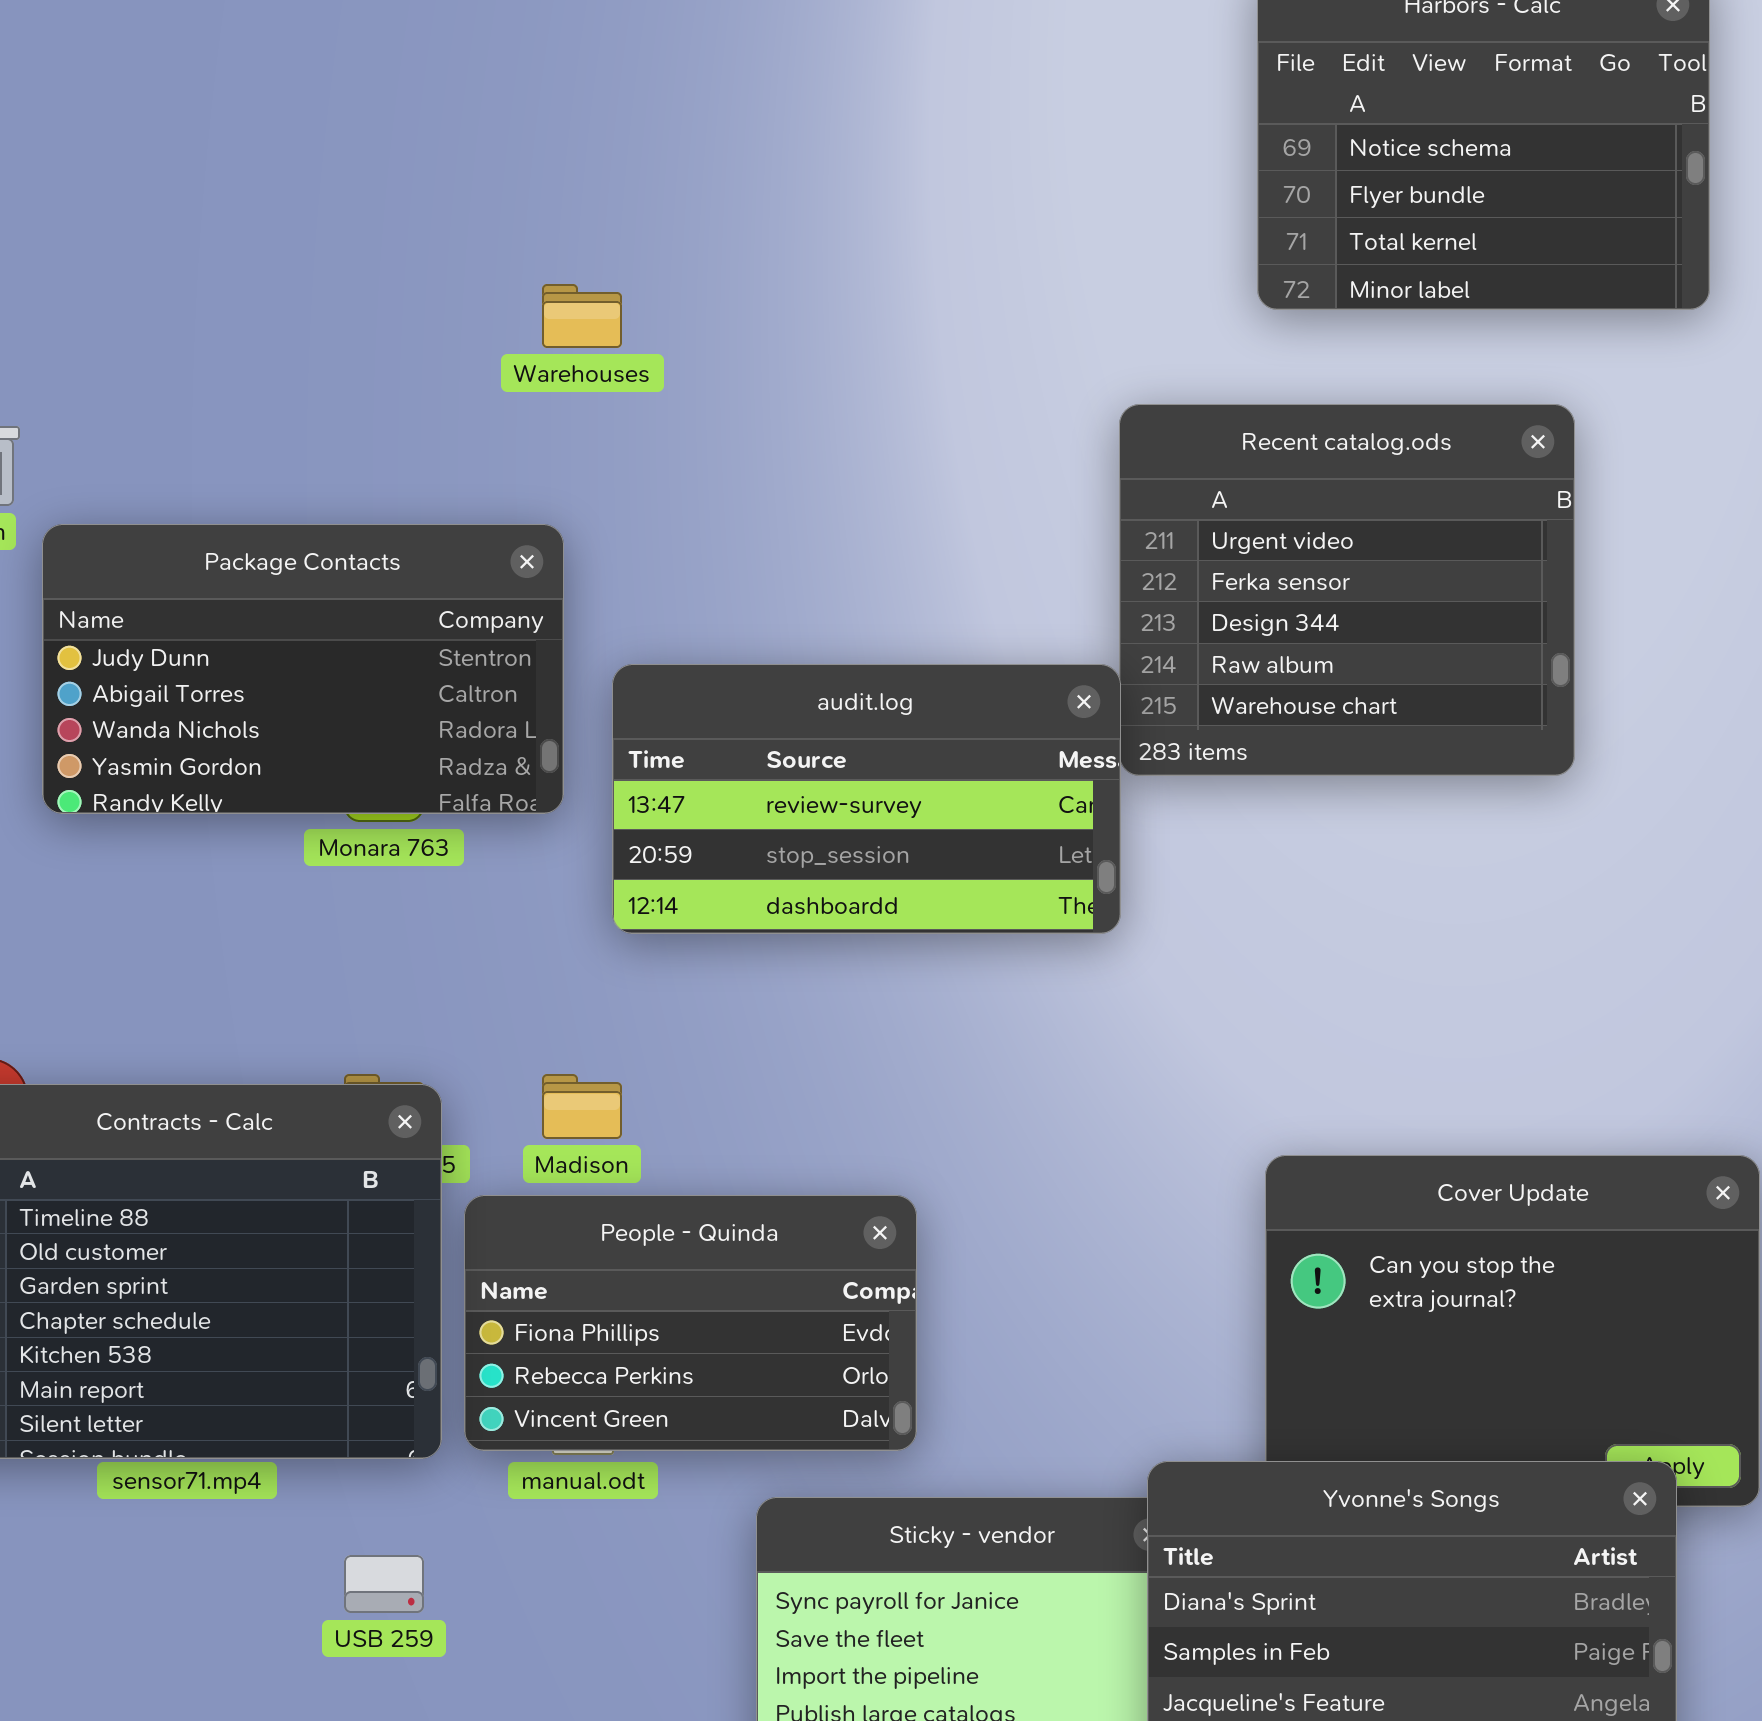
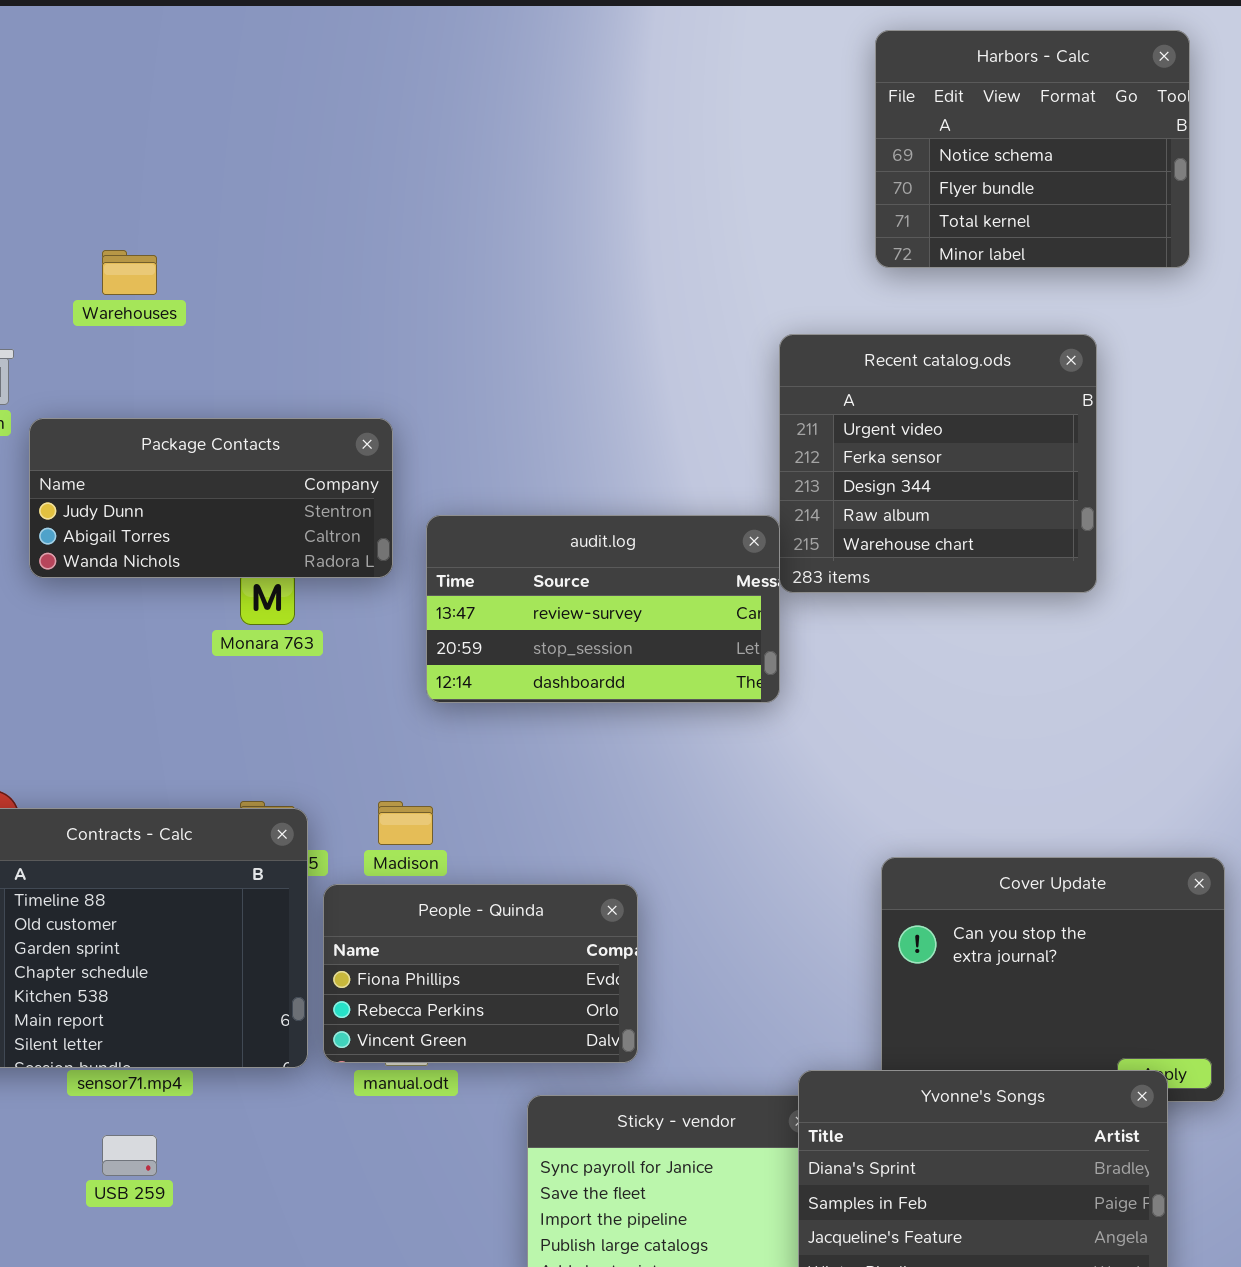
Warehouses: [542,284,622,348] -> [102,250,157,295], moved
Package Contacts: [42,524,564,814] -> [29,418,393,578], resized
USB 259: [344,1555,424,1613] -> [102,1135,157,1176], moved

